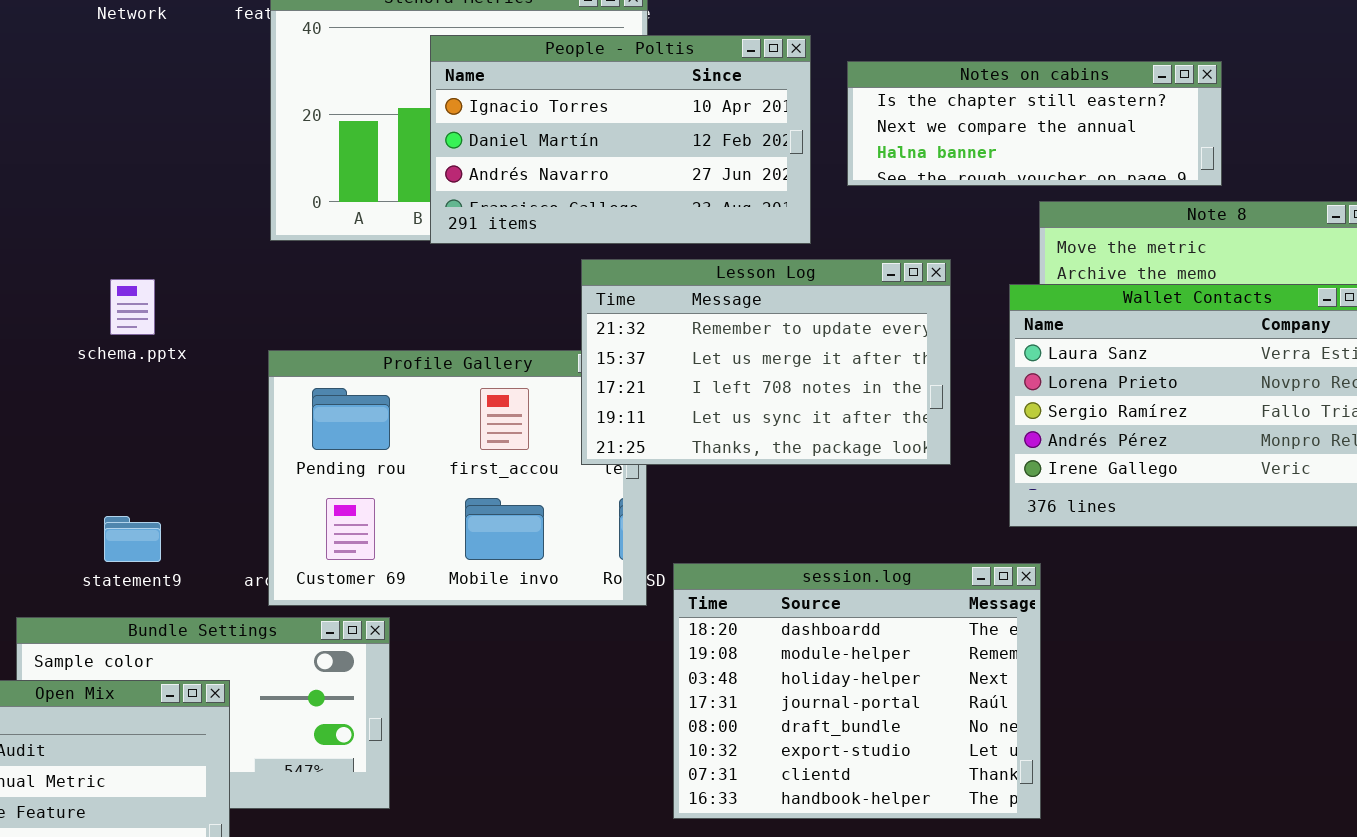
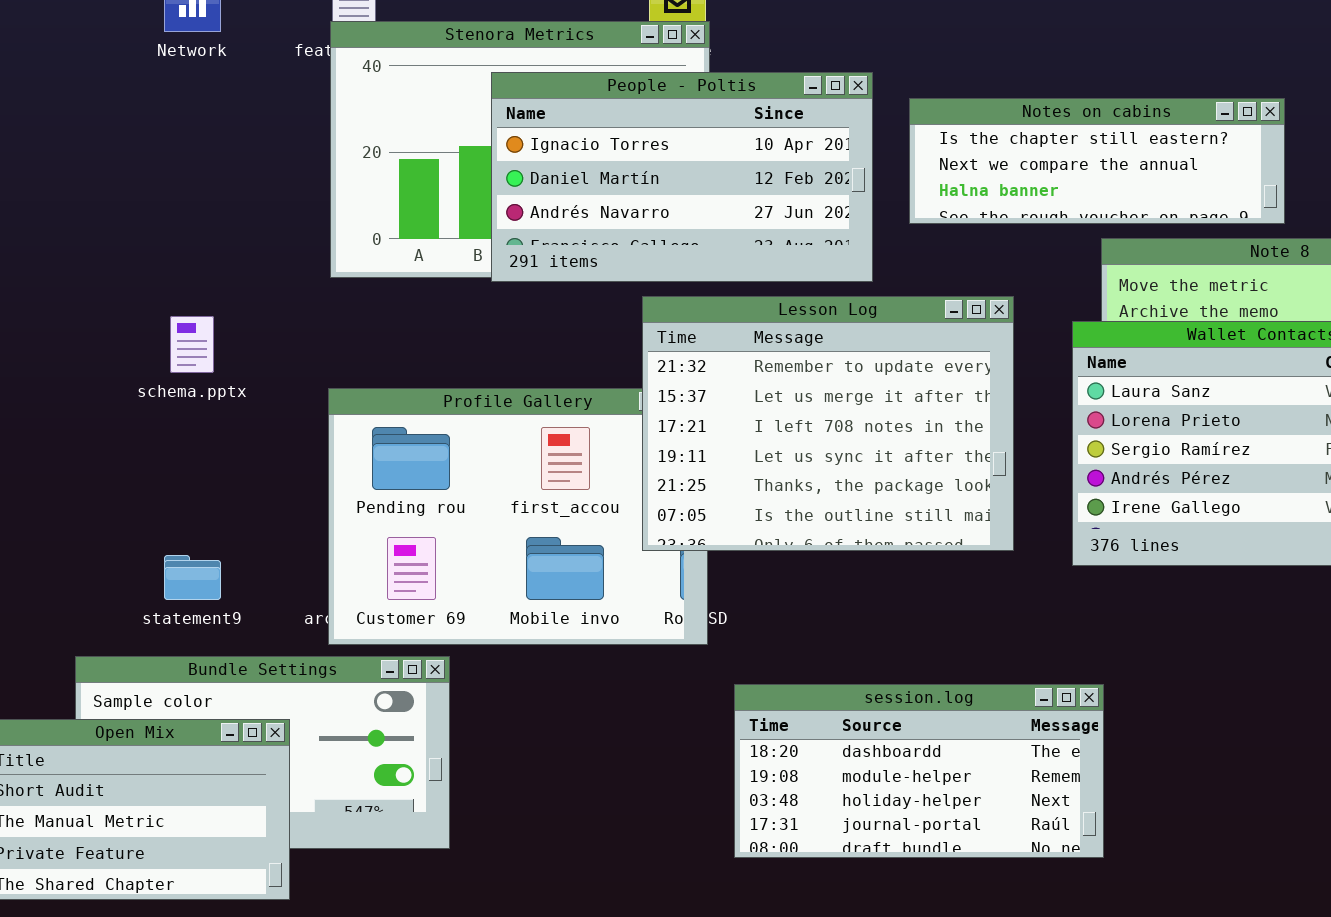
Lesson Log: [581,259,951,465] -> [642,296,1014,551], resized
session.log: [673,563,1041,819] -> [734,684,1104,858], resized

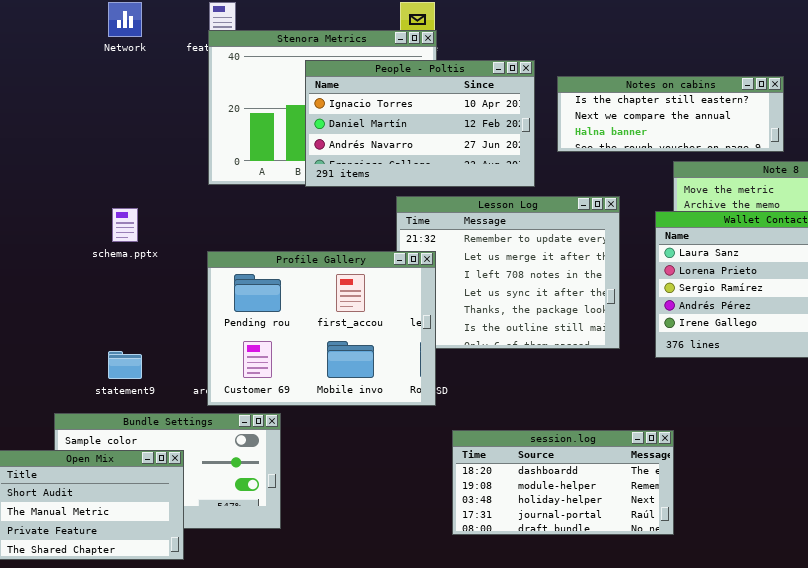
Profile Gallery: [328,388,708,645] -> [207,251,436,406], raised

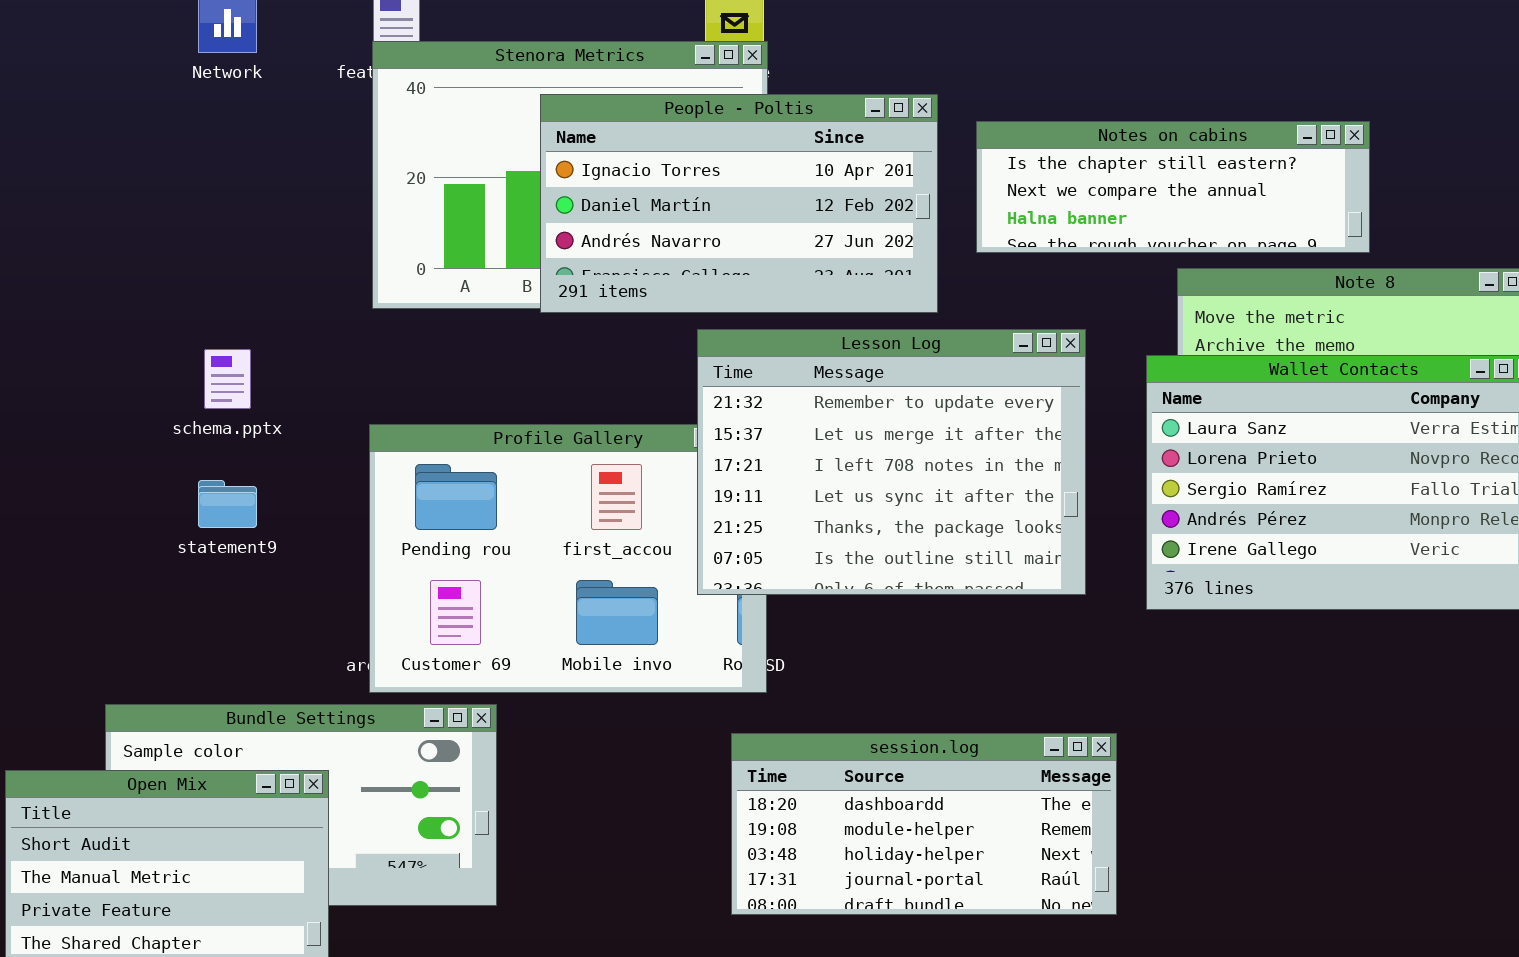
Lesson Log: [396,196,620,349] -> [697,329,1086,595], raised
statement9: [108,351,142,379] -> [198,480,257,528], moved
session.log: [452,430,674,535] -> [731,733,1117,915], moved

